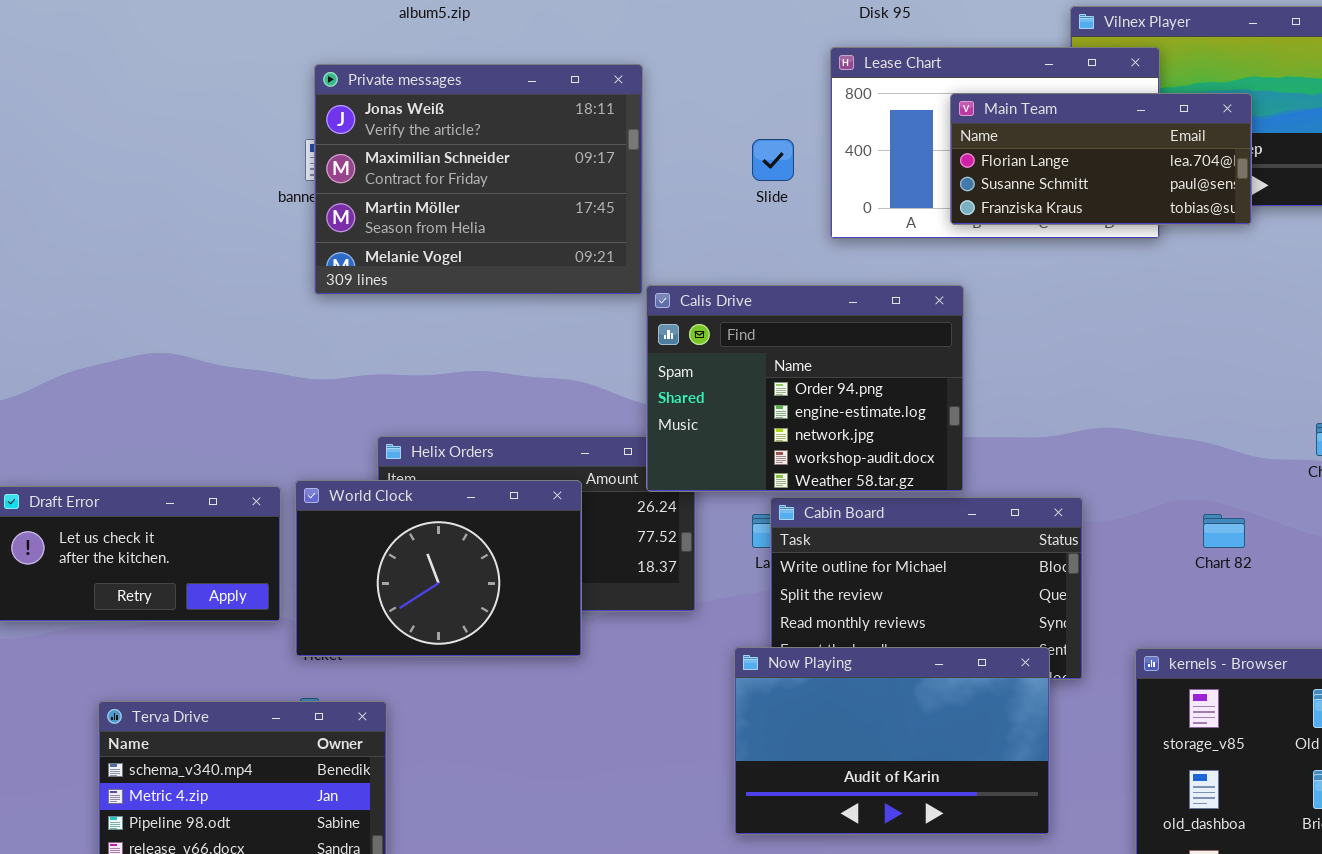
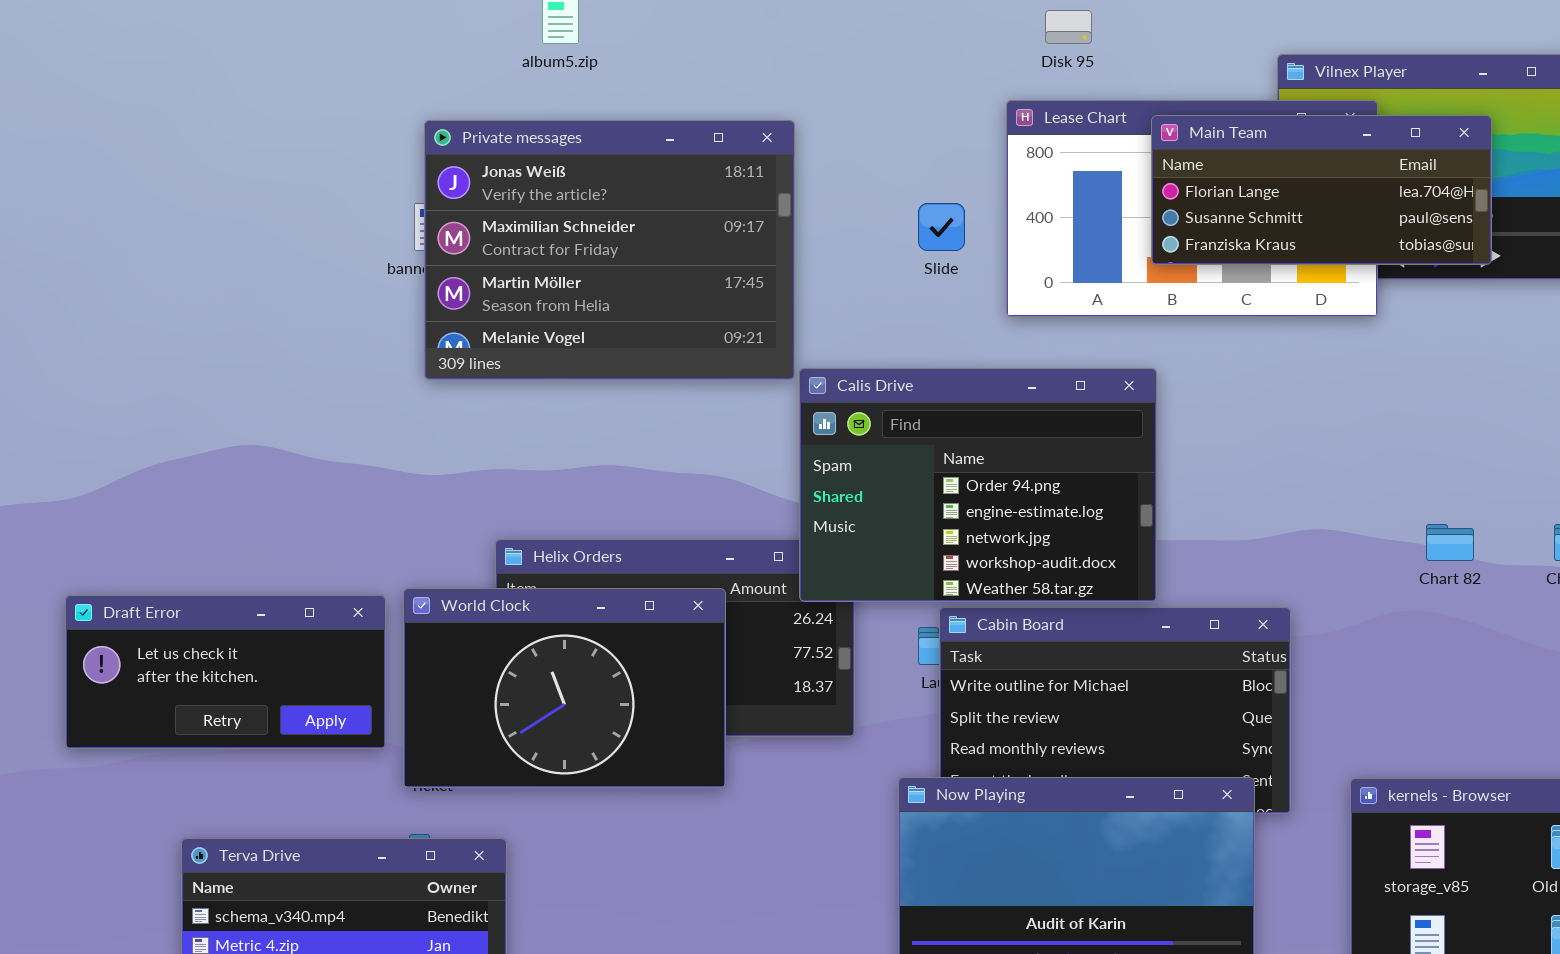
Main Team: [950,93,1252,225] -> [1151,115,1492,265], moved
Chart 82: [1203,514,1245,548] -> [1426,524,1474,561], moved

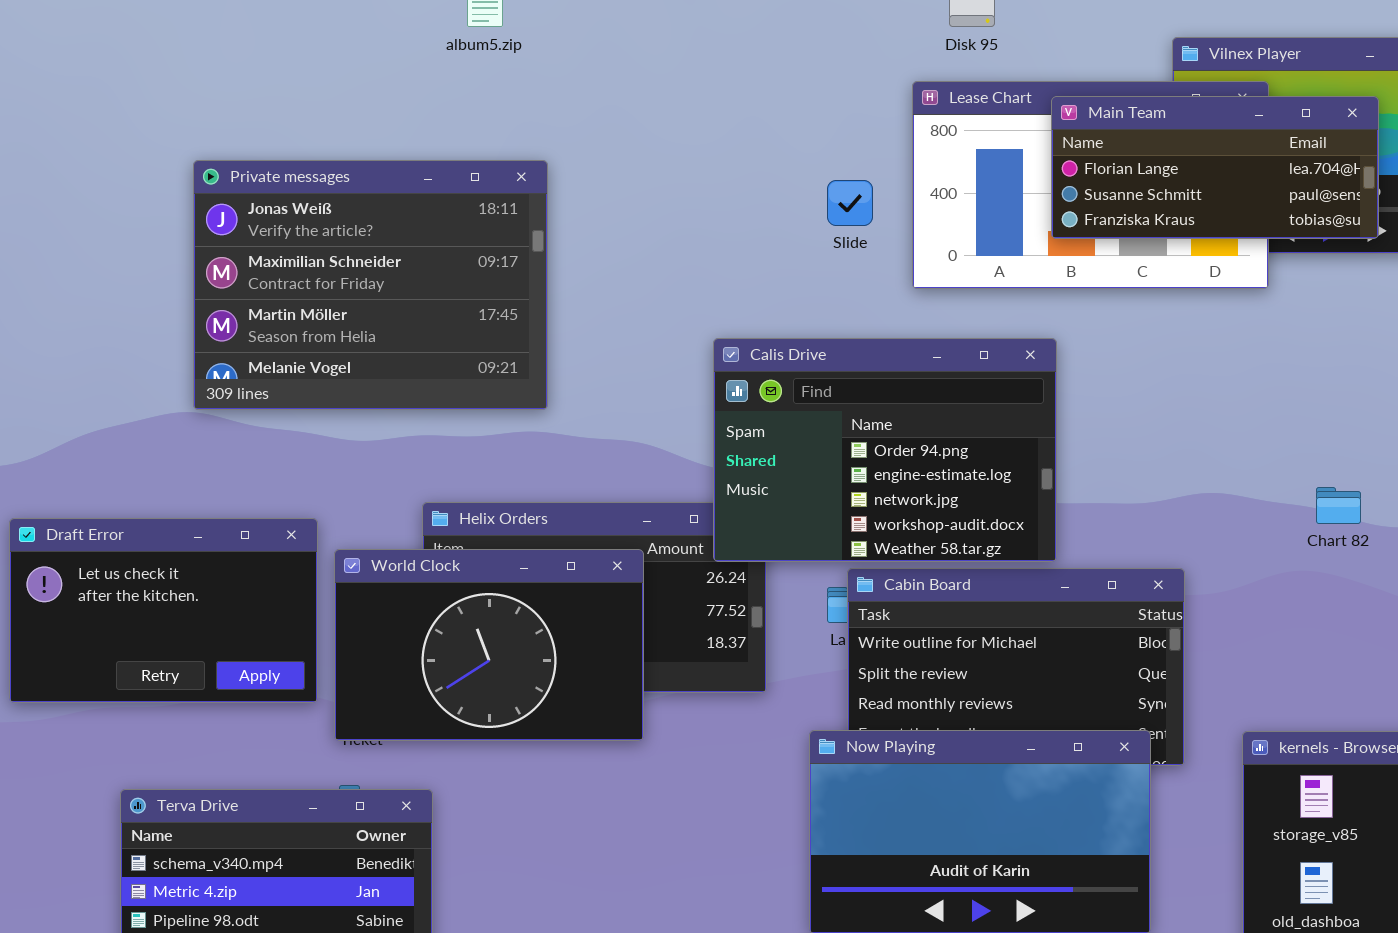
Private messages: [424,120,795,380] -> [193,160,548,410], moved
Draft Error: [65,595,386,749] -> [9,518,318,703], resized

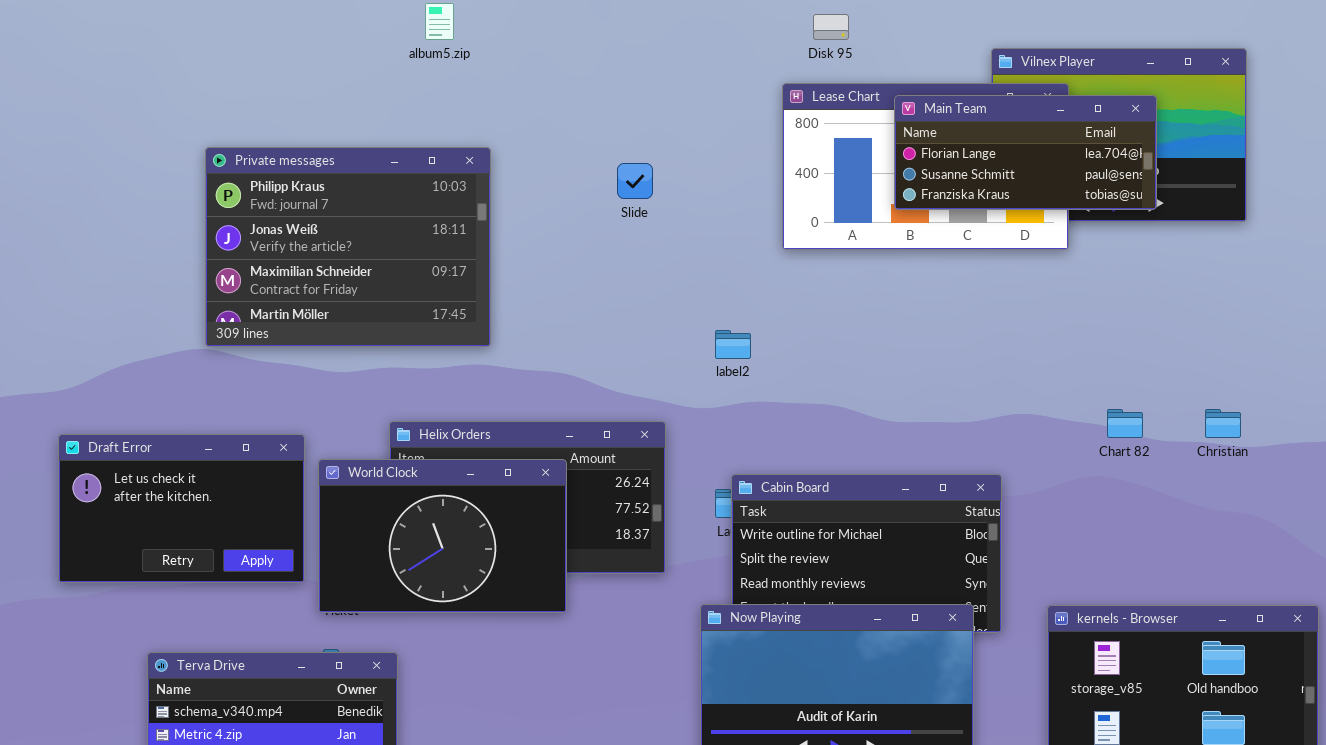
Private messages: [193,160,548,410] -> [205,147,491,347], scrolled up 1 row
Slide: [827,180,873,226] -> [617,163,653,199], moved
Calis Drive: [713,338,1057,562] -> none, closed

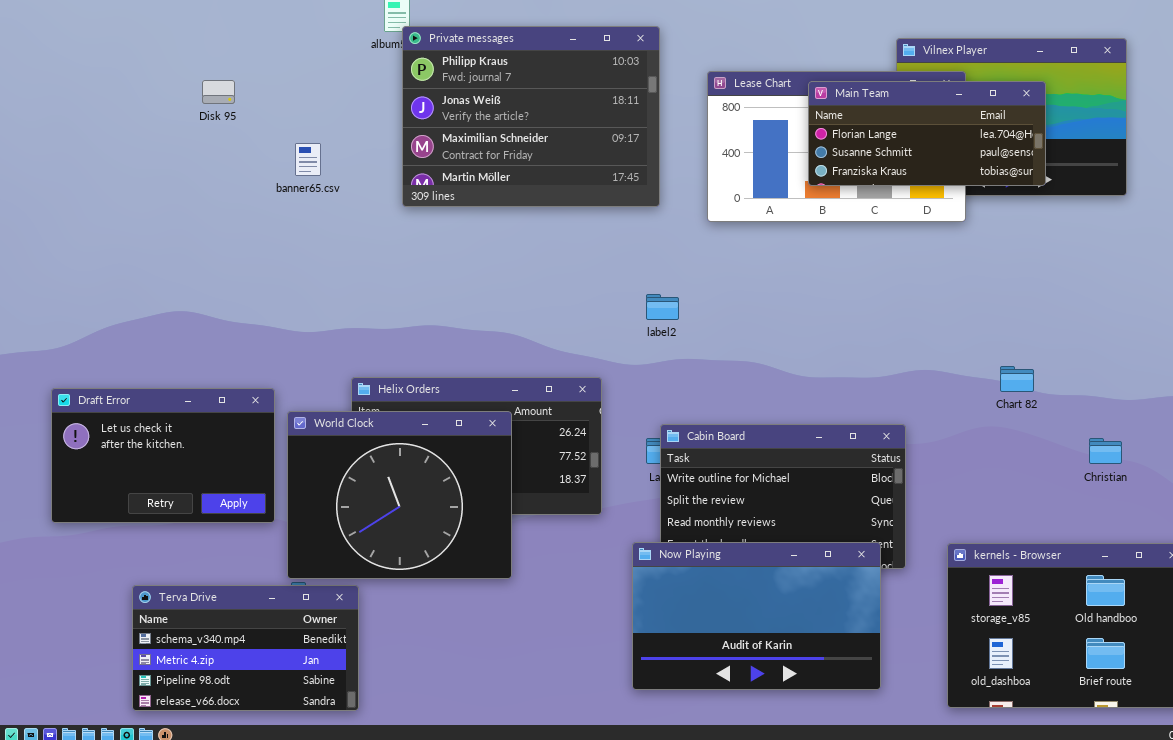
Disk 95: [813,14,849,40] -> [202,80,235,104], moved
Private messages: [205,147,491,347] -> [402,26,660,207], moved
Christian: [1205,409,1241,438] -> [1089,438,1122,464], moved
World Clock: [318,459,567,613] -> [287,411,512,579], resized

